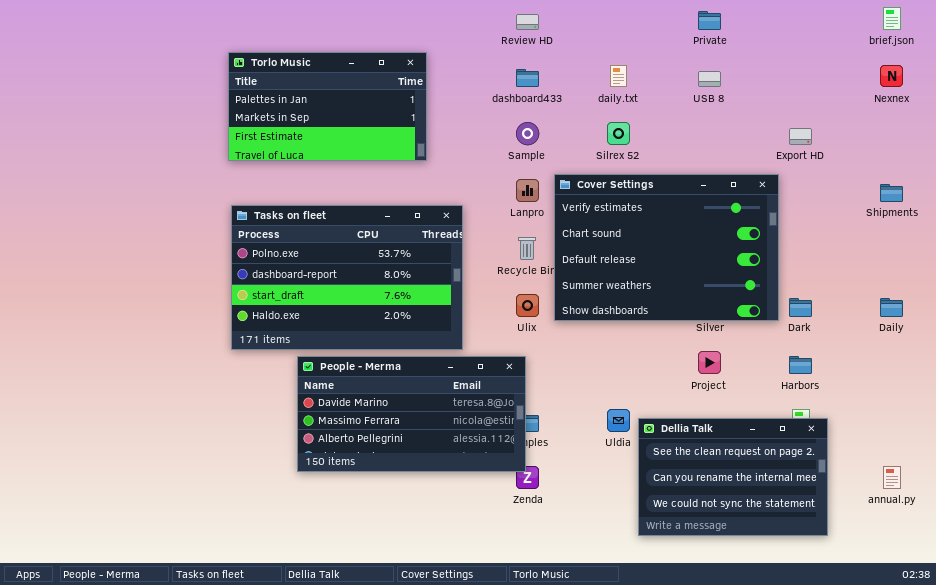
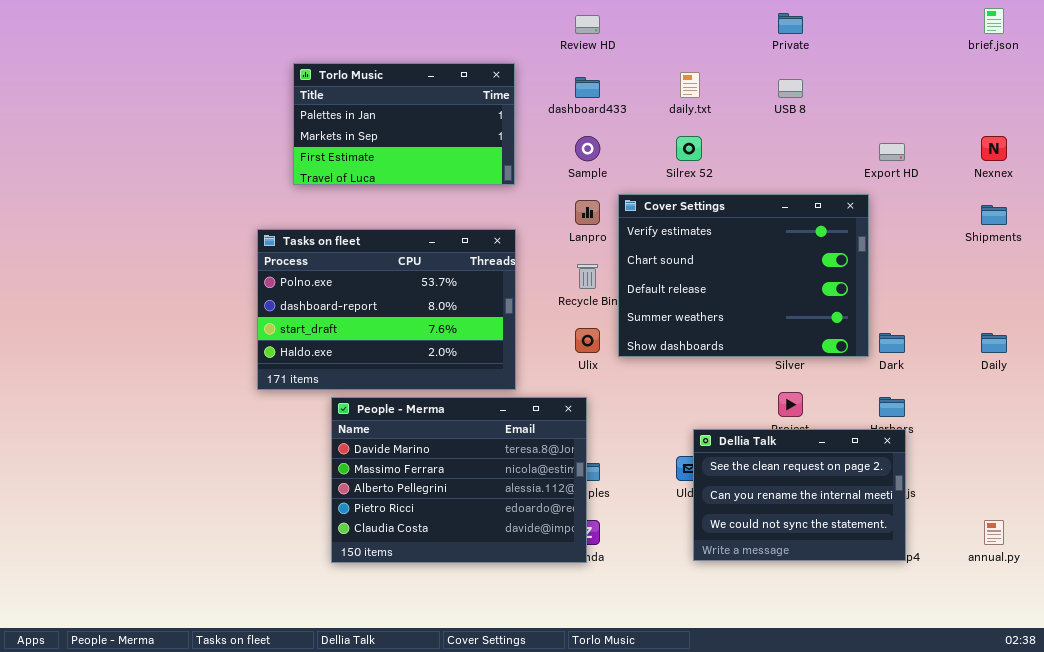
Torlo Music: [228,52,427,161] -> [293,63,515,185], moved
Nexnex: [880,65,903,87] -> [981,136,1007,161], moved
People - Merma: [297,356,526,472] -> [331,397,587,563], resized
Dellia Talk: [638,418,828,536] -> [693,429,906,561], moved

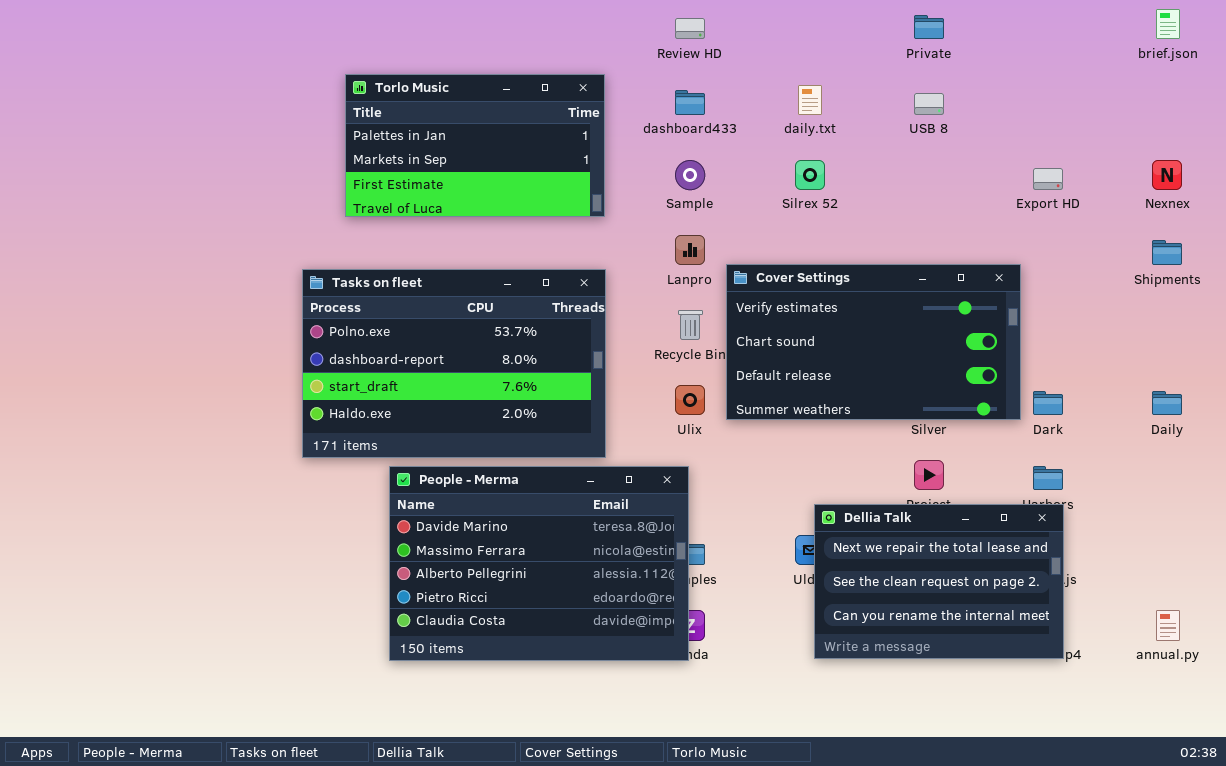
Cover Settings: [618,194,869,357] -> [726,264,1021,420], resized
Dellia Talk: [693,429,906,561] -> [814,504,1064,659], scrolled up 1 row

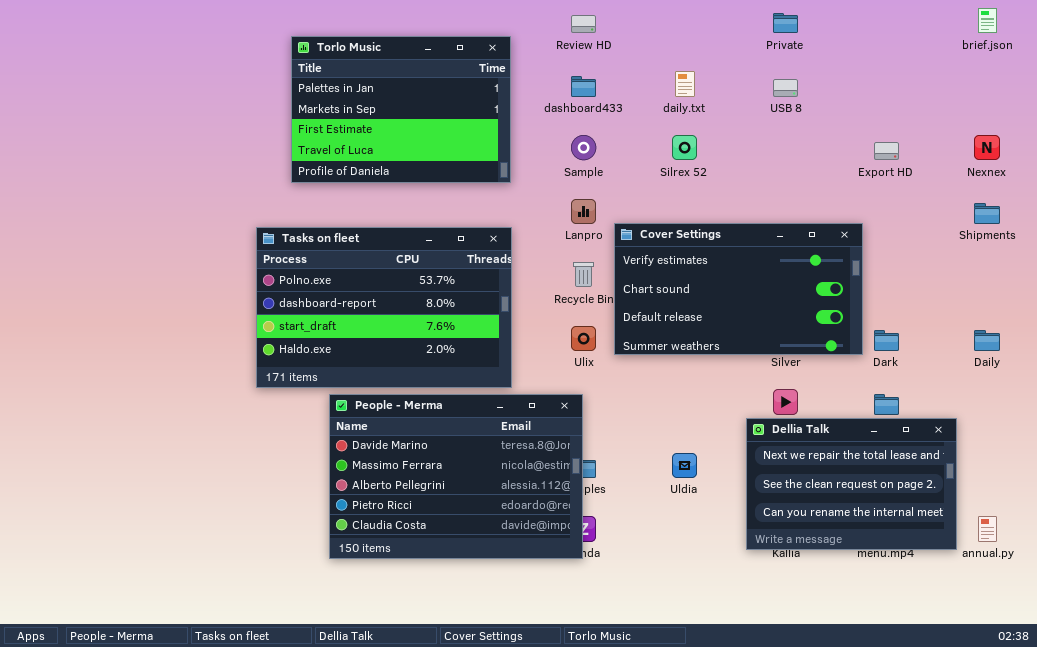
Torlo Music: [345,74,605,217] -> [291,36,511,183], resized
Dellia Talk: [814,504,1064,659] -> [746,418,957,550], moved

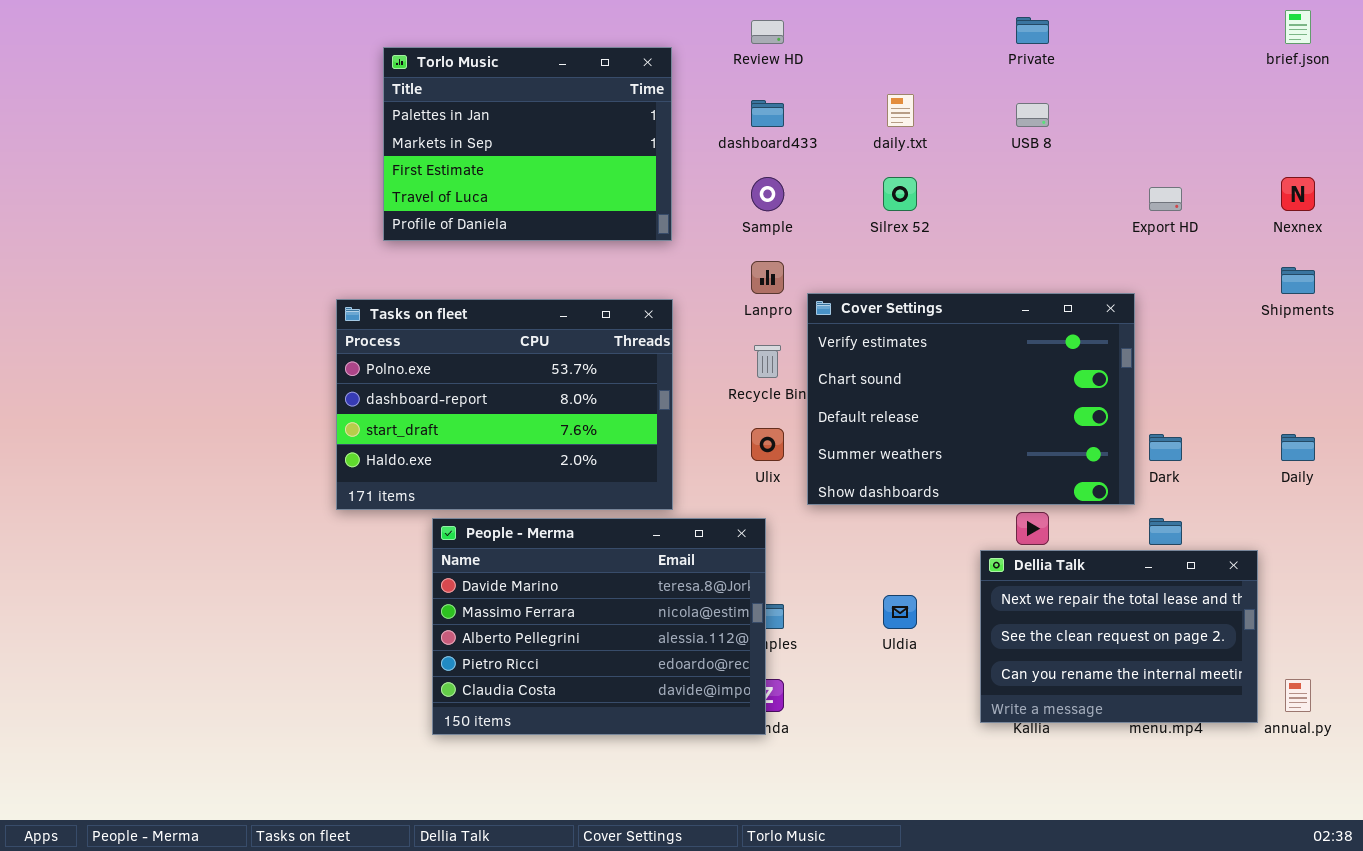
Cover Settings: [614,223,863,355] -> [807,293,1135,505], resized

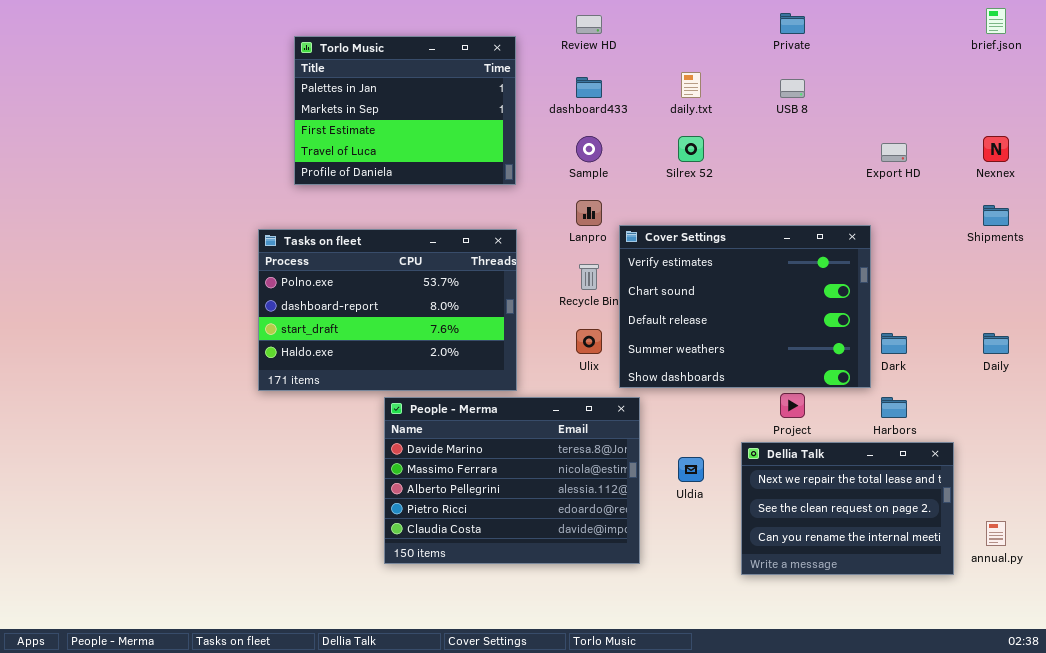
People - Merma: [432,518,766,735] -> [384,397,640,564], moved
Dellia Talk: [980,550,1258,723] -> [741,442,954,575], moved

